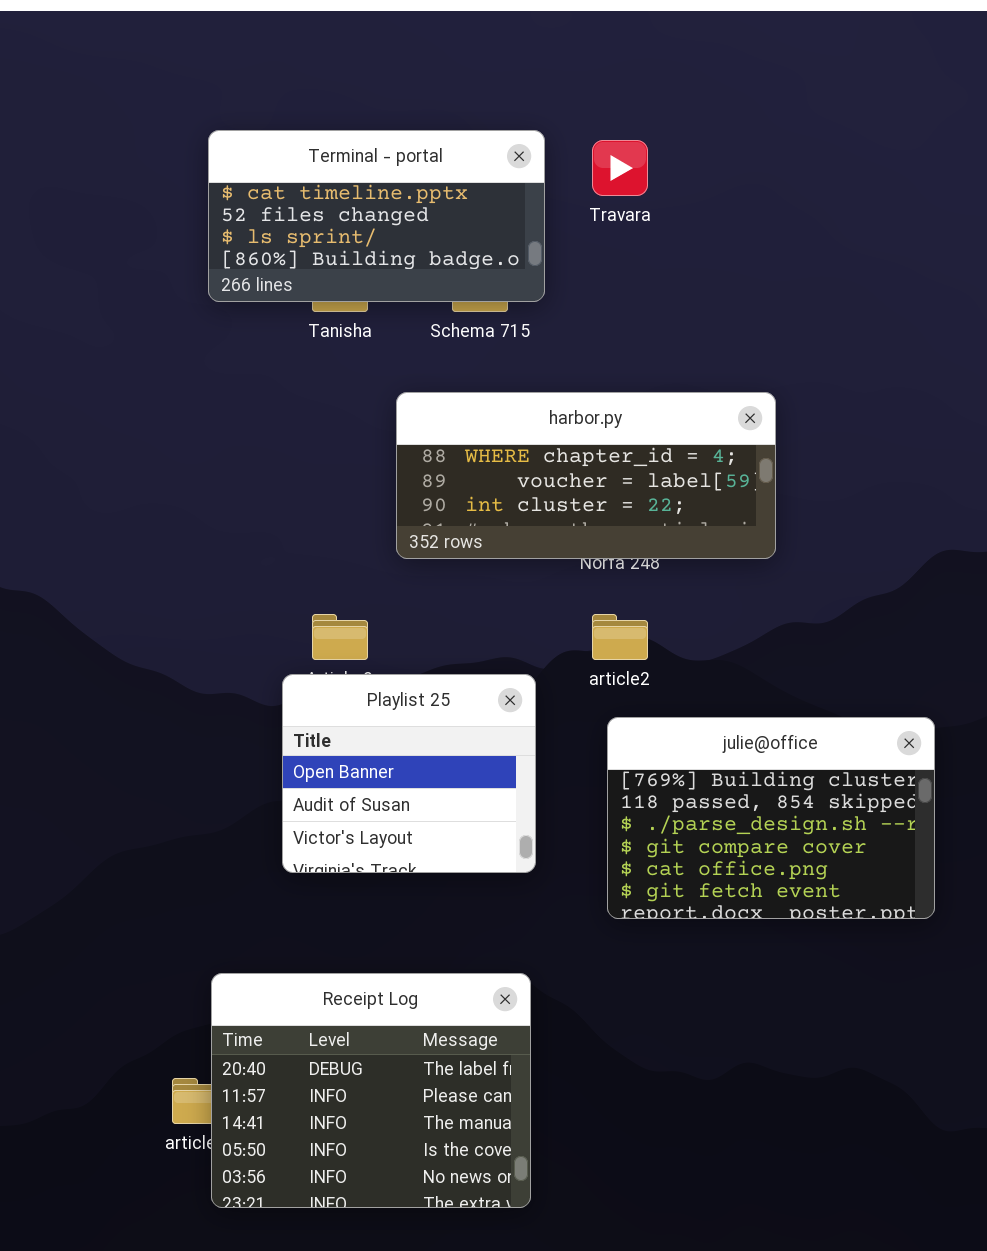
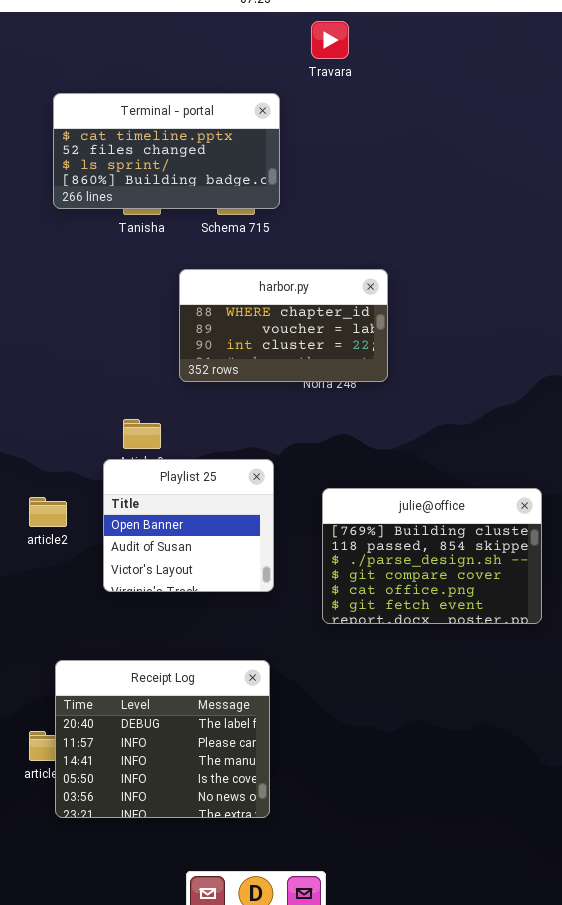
Travara: [592,140,648,196] -> [311,21,349,59], moved
harbor.py: [396,392,776,559] -> [179,269,388,382], resized
article2: [592,614,648,660] -> [29,497,67,527], moved

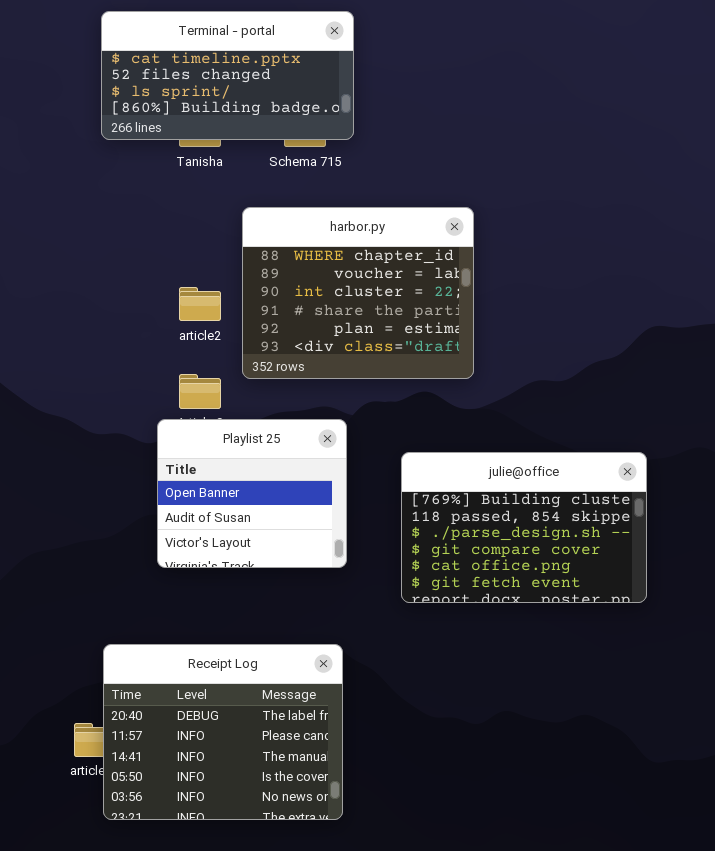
harbor.py: [179,269,388,382] -> [242,207,474,379], resized
article2: [29,497,67,527] -> [179,287,221,321], moved

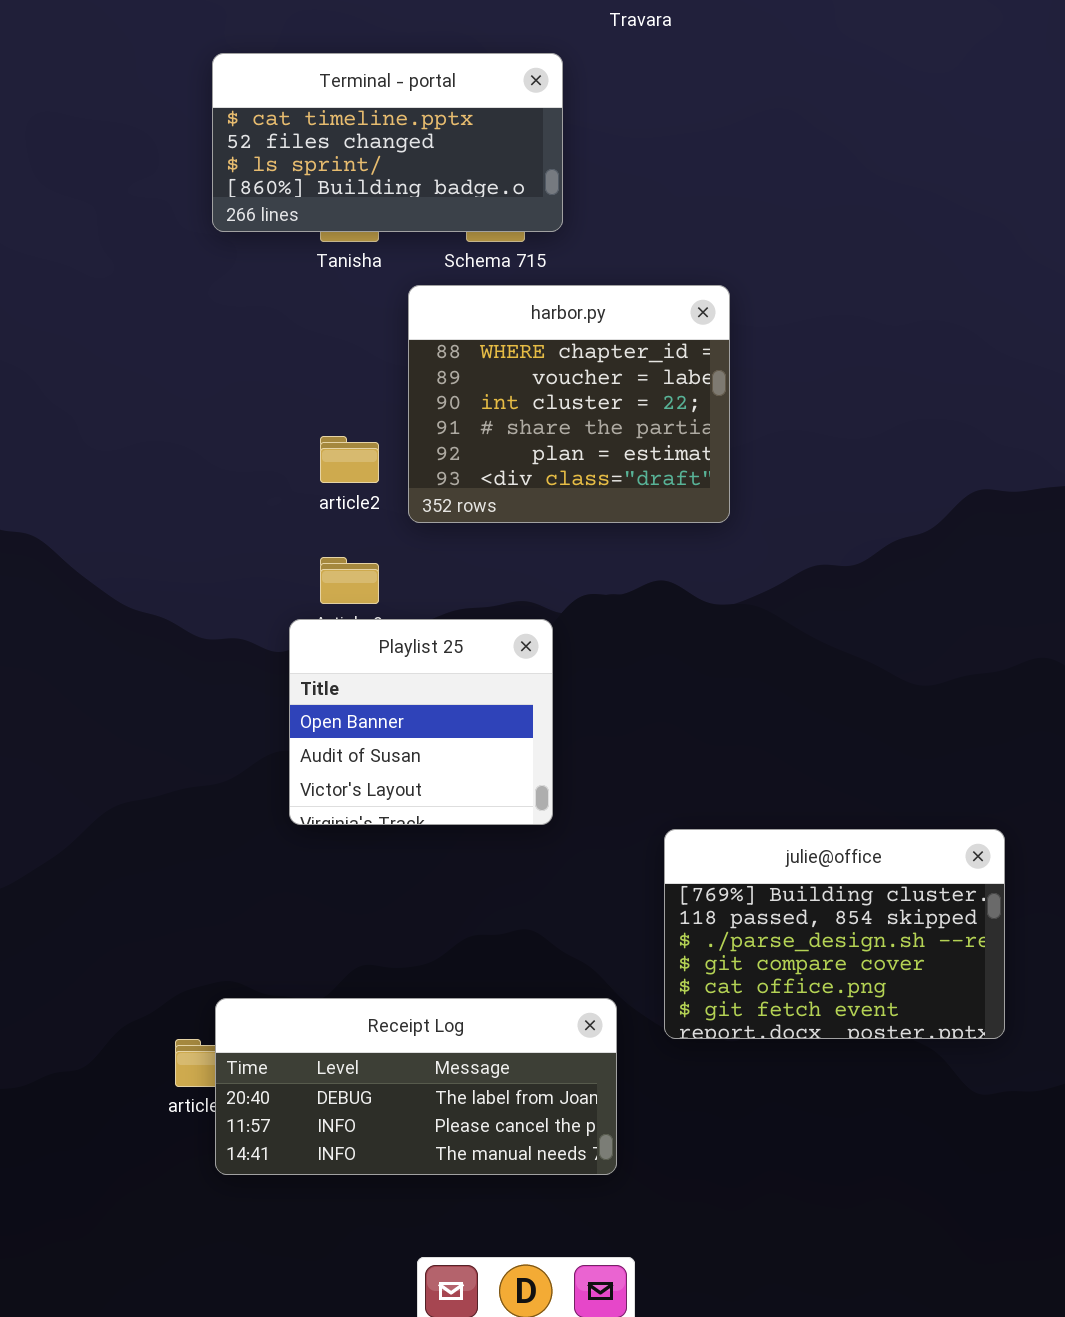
harbor.py: [242,207,474,379] -> [408,285,730,523], moved
julie@office: [401,452,647,603] -> [664,829,1005,1039], moved
Receipt Log: [103,644,343,820] -> [215,998,617,1175], resized

